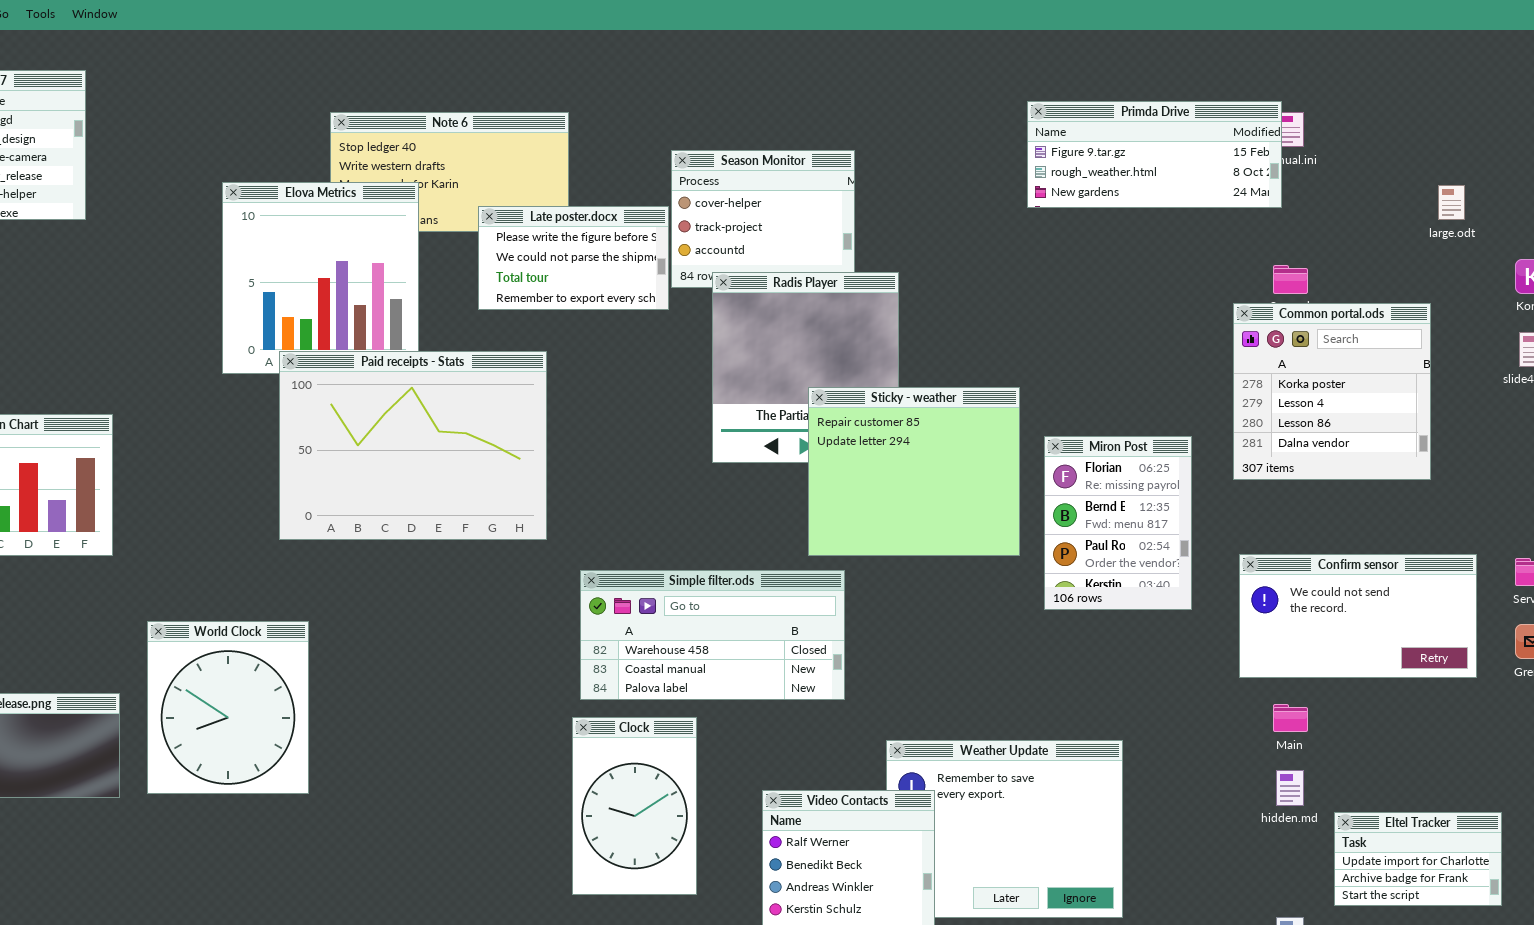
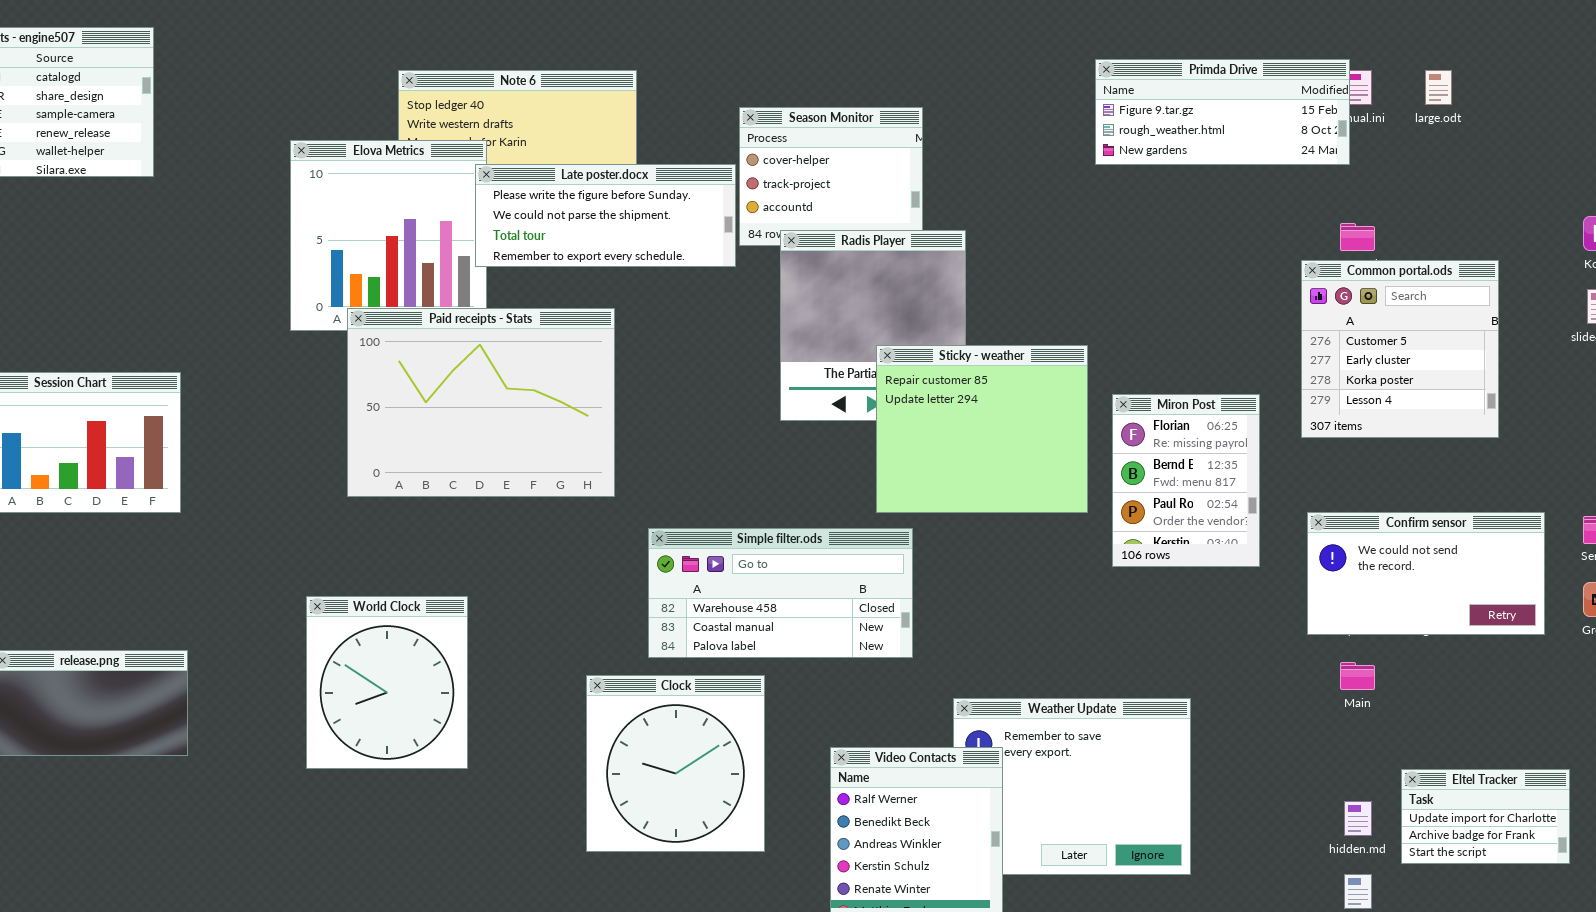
large.odt: [1438,185,1465,220] -> [1425,70,1452,105], moved
Late poster.docx: [478,206,669,310] -> [475,164,736,267], resized
Common portal.ods: [1233,303,1431,480] -> [1301,260,1499,438], scrolled up 2 rows
World Clock: [147,621,309,794] -> [306,596,468,769], moved
Clock: [572,717,697,895] -> [586,675,765,852], resized
hidden.md: [1276,770,1304,806] -> [1344,801,1372,836], moved

